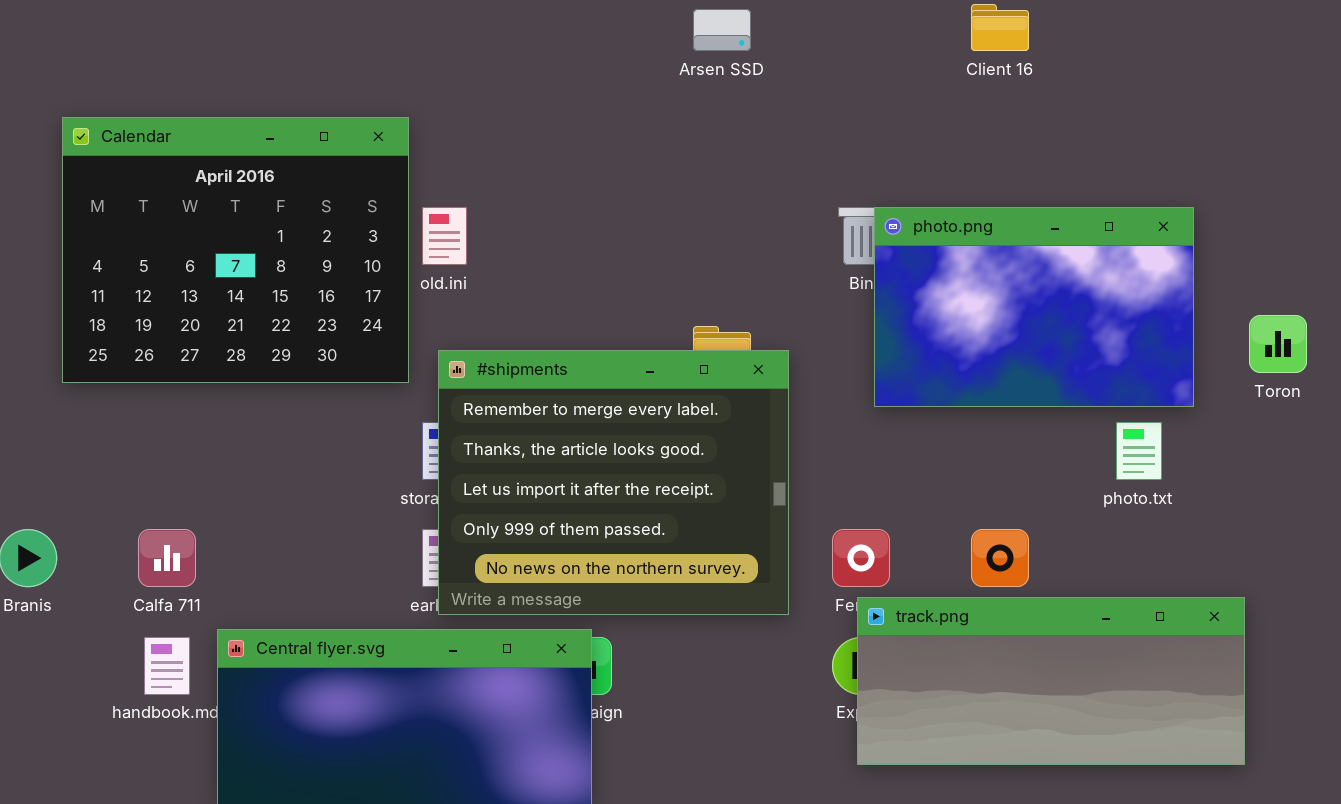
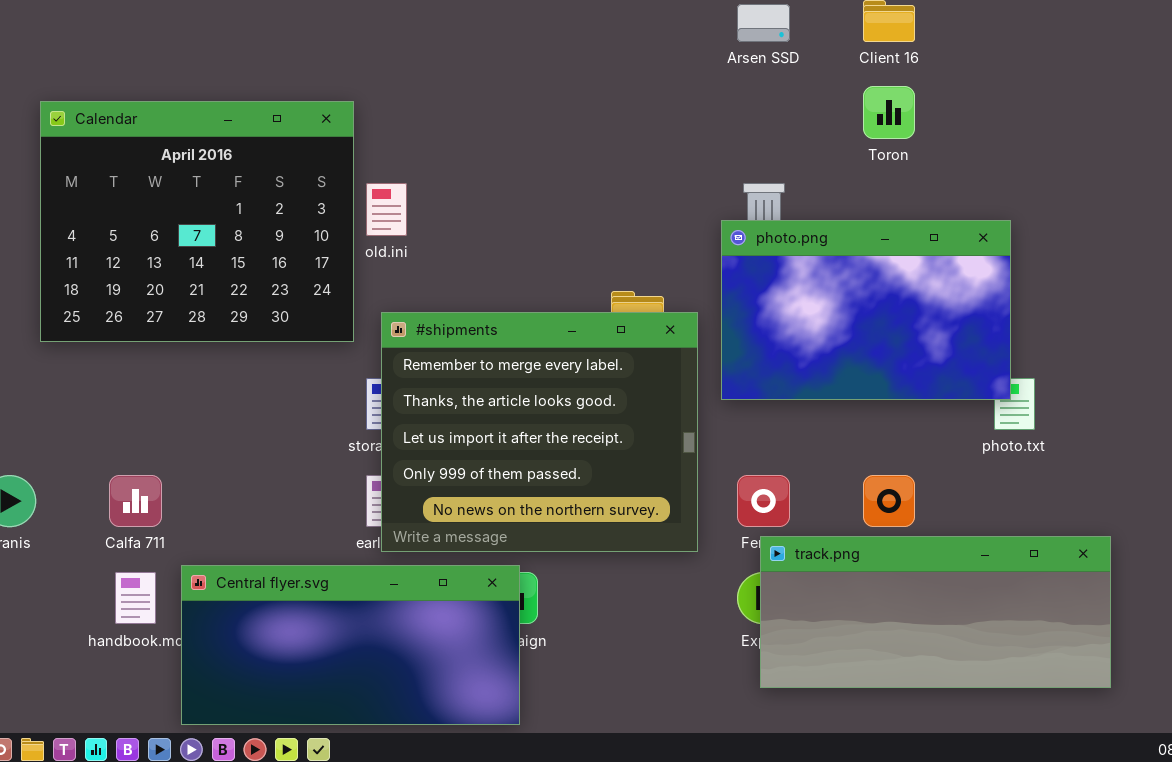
Arsen SSD: [693,9,751,51] -> [737,4,790,42], moved
photo.png: [874,207,1194,407] -> [721,220,1011,400], moved
Toron: [1249,315,1307,373] -> [863,86,915,139], moved

